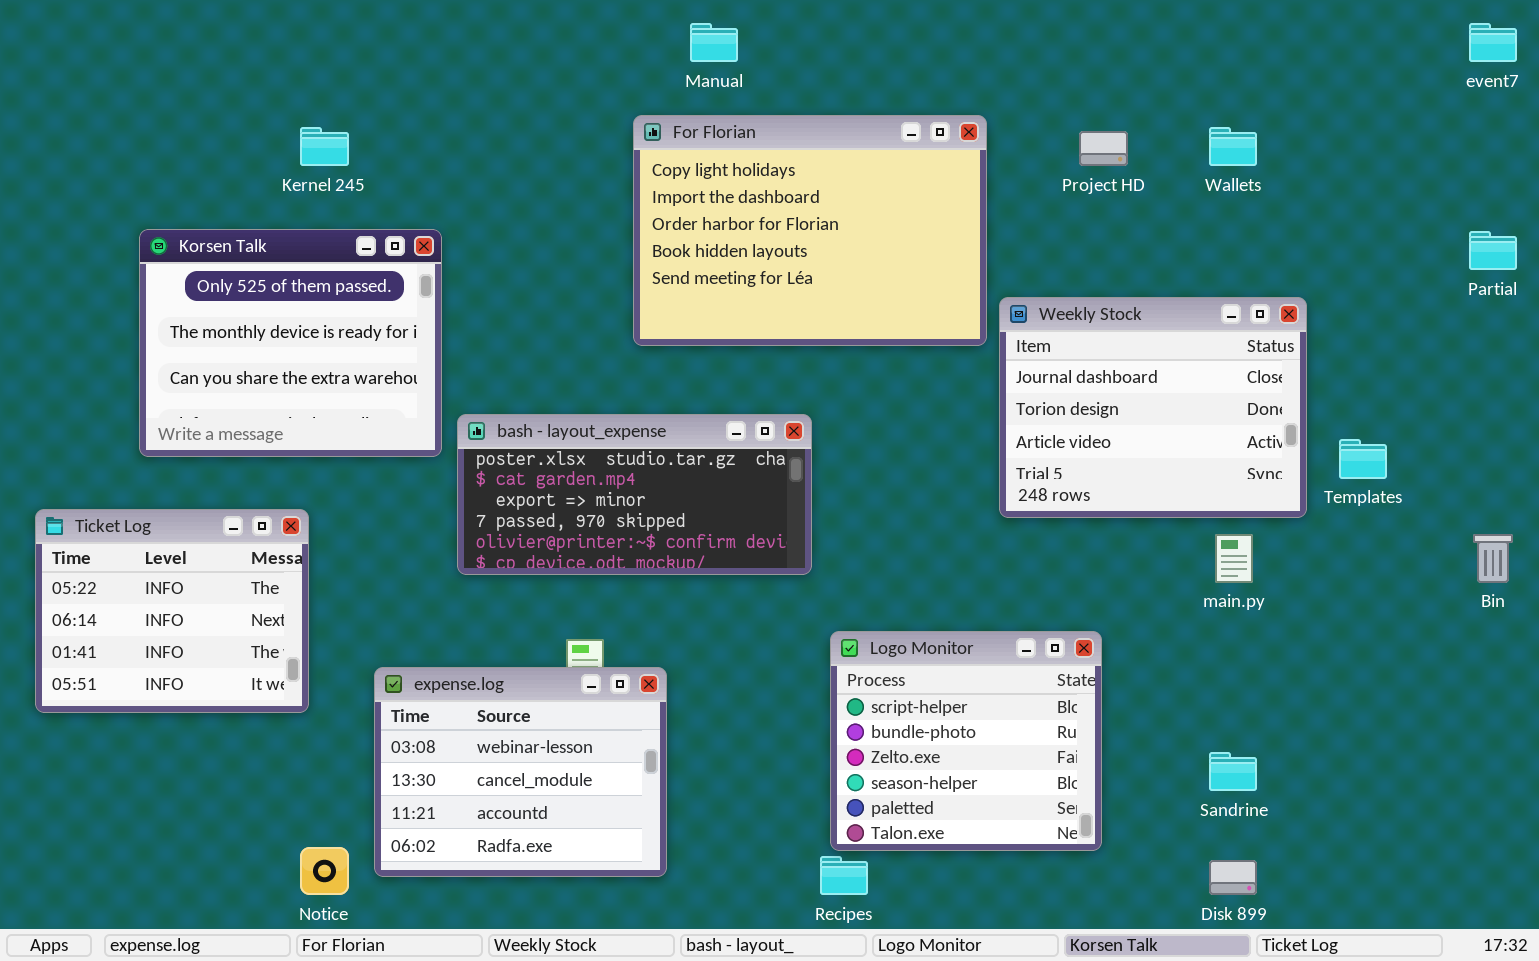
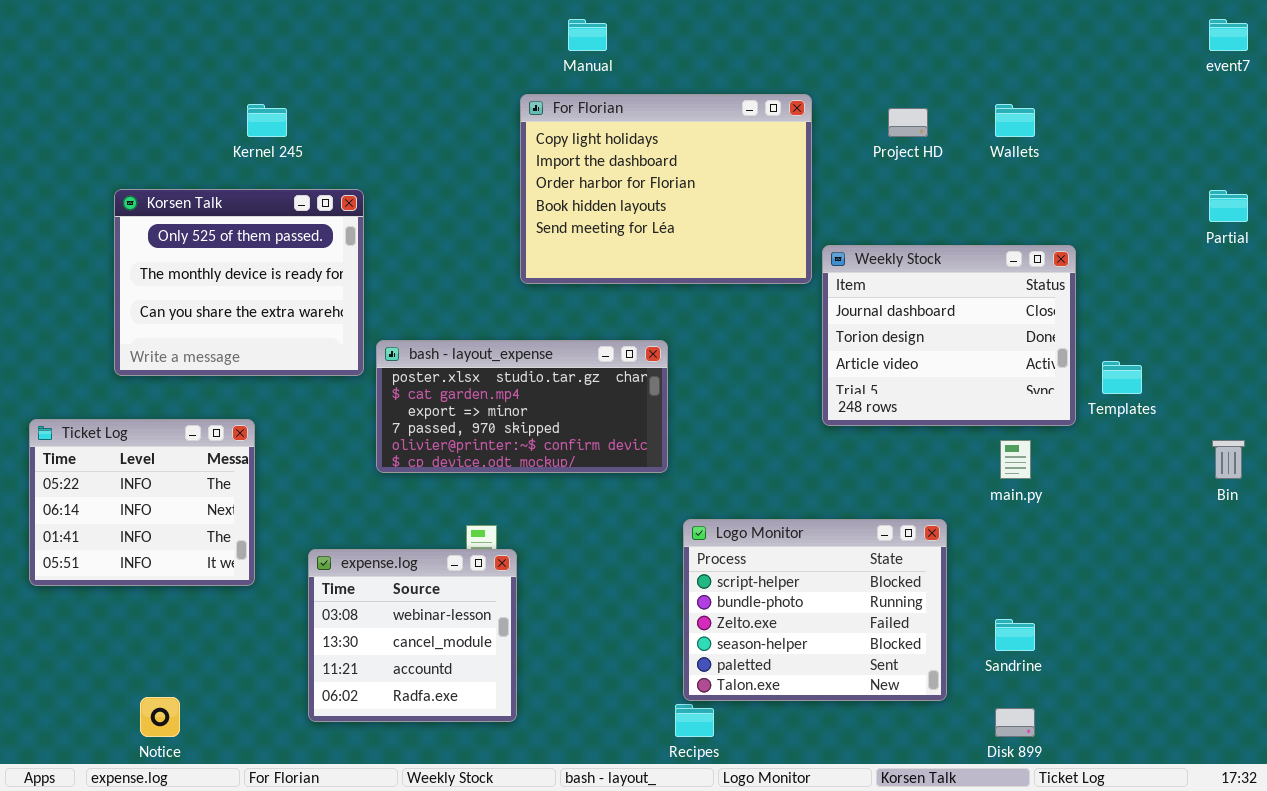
Logo Monitor: [830,631,1102,851] -> [683,519,947,701], resized
expense.log: [374,667,667,877] -> [308,549,517,722], resized
Notice: [300,847,349,895] -> [140,697,180,737], moved

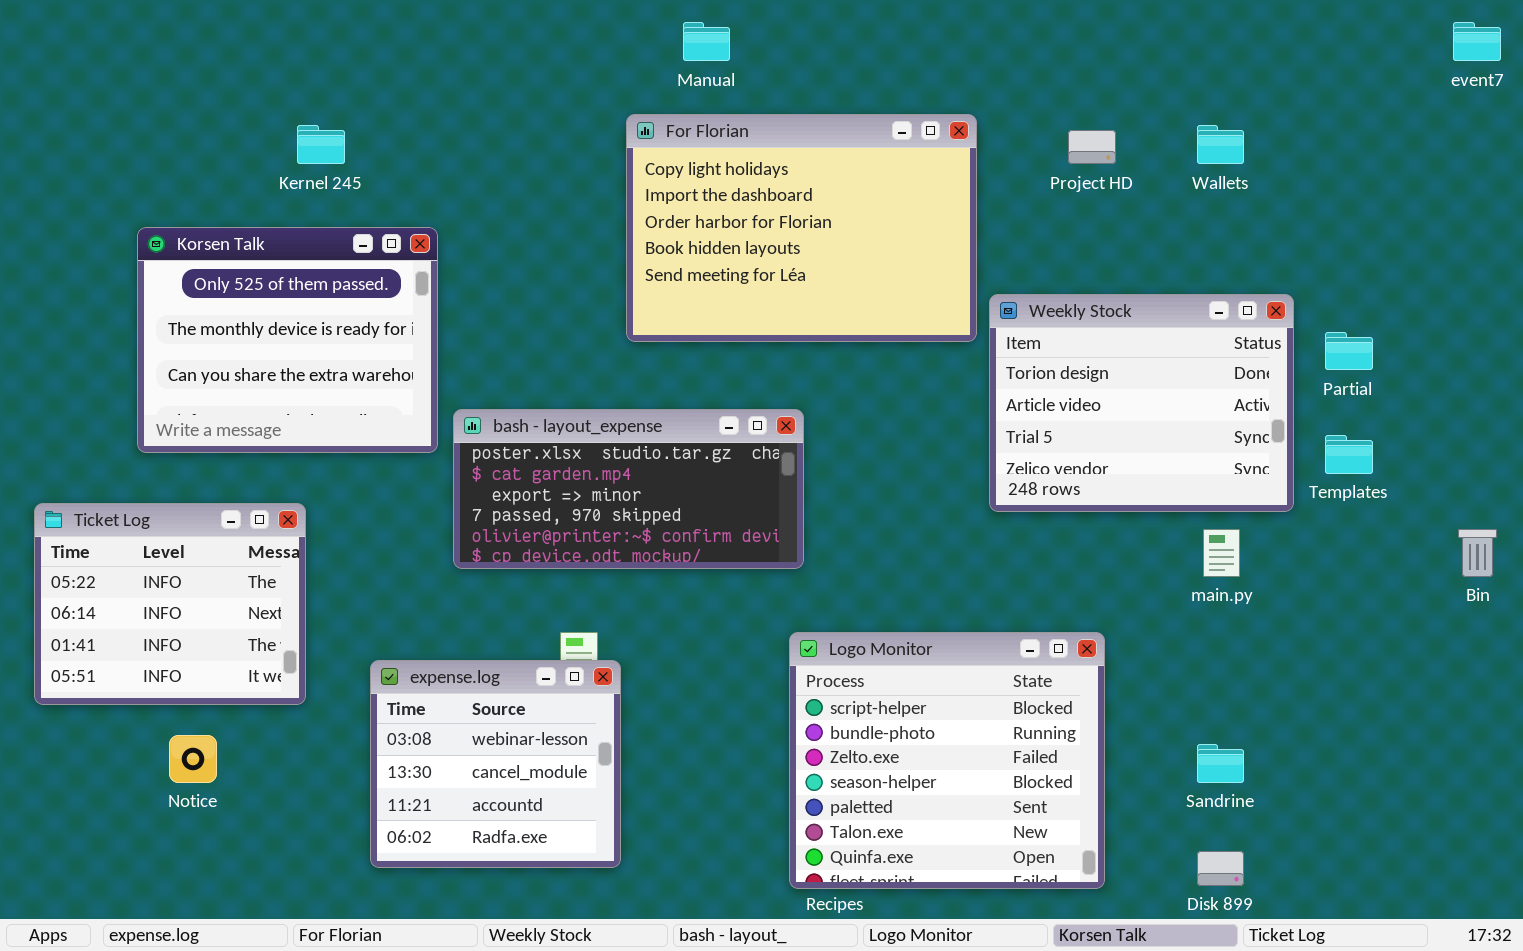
Partial: [1209,190,1248,222] -> [1325,332,1373,370], moved
Weekly Stock: [822,245,1076,426] -> [989,294,1294,512], scrolled down 1 row
Logo Monitor: [683,519,947,701] -> [789,632,1105,889], moved, resized
Notice: [140,697,180,737] -> [169,735,217,783], moved

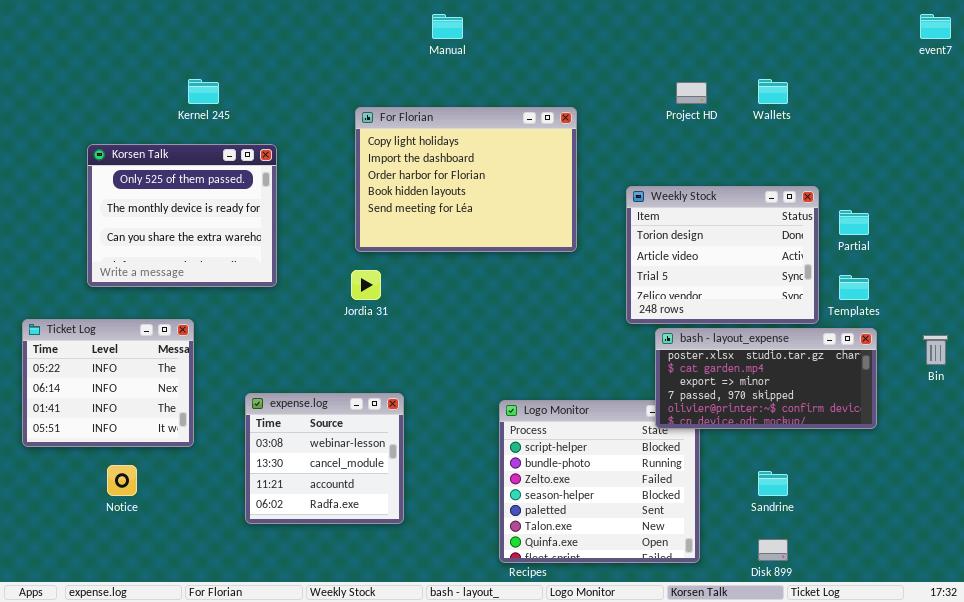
For Florian: [626,114,977,342] -> [355,107,577,252], moved
bash - layout_expense: [453,409,804,569] -> [655,328,877,429], moved
expense.log: [370,660,621,868] -> [245,393,404,524], moved

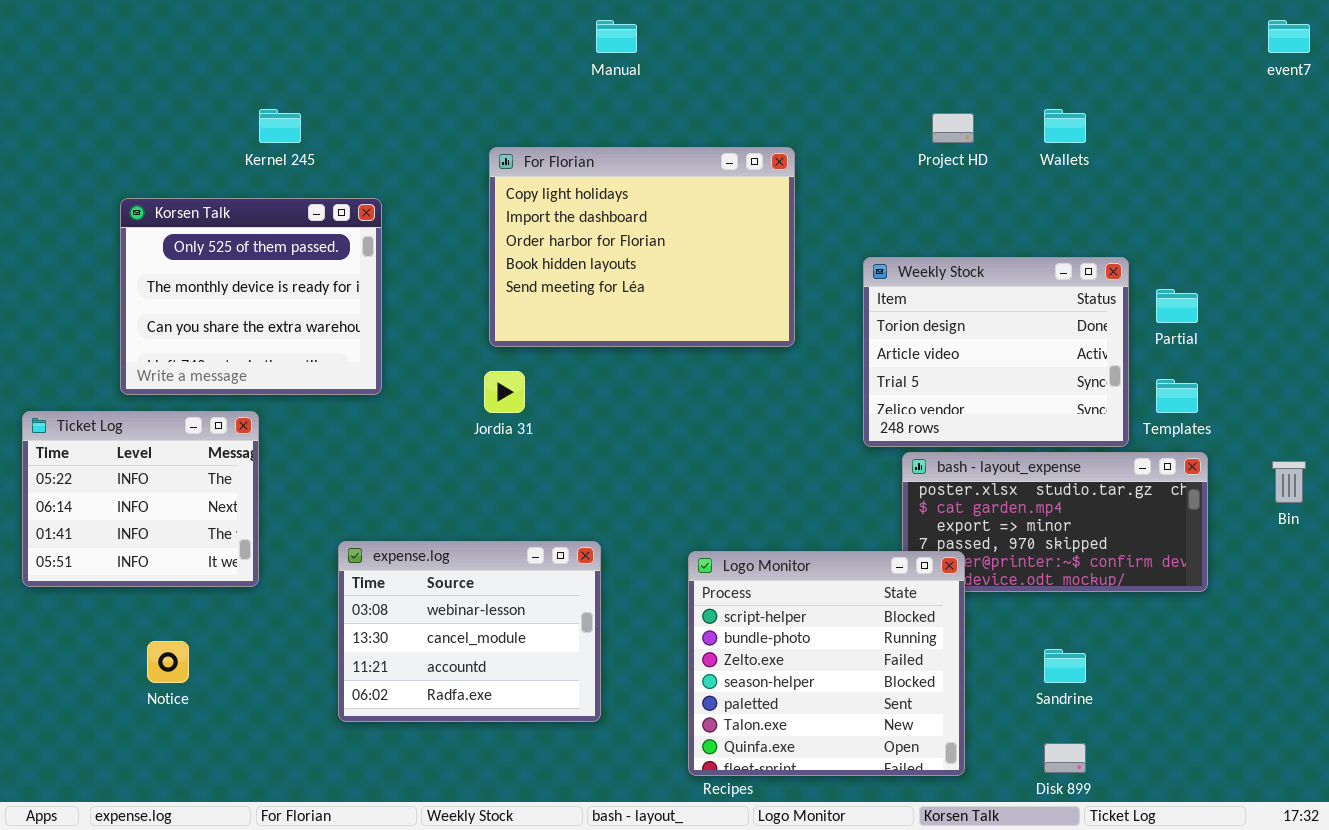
Ticket Log: [22,319,194,447] -> [22,411,259,587], moved
expense.log: [245,393,404,524] -> [338,541,601,722], resized
Logo Monitor: [499,400,700,563] -> [688,551,965,776], raised

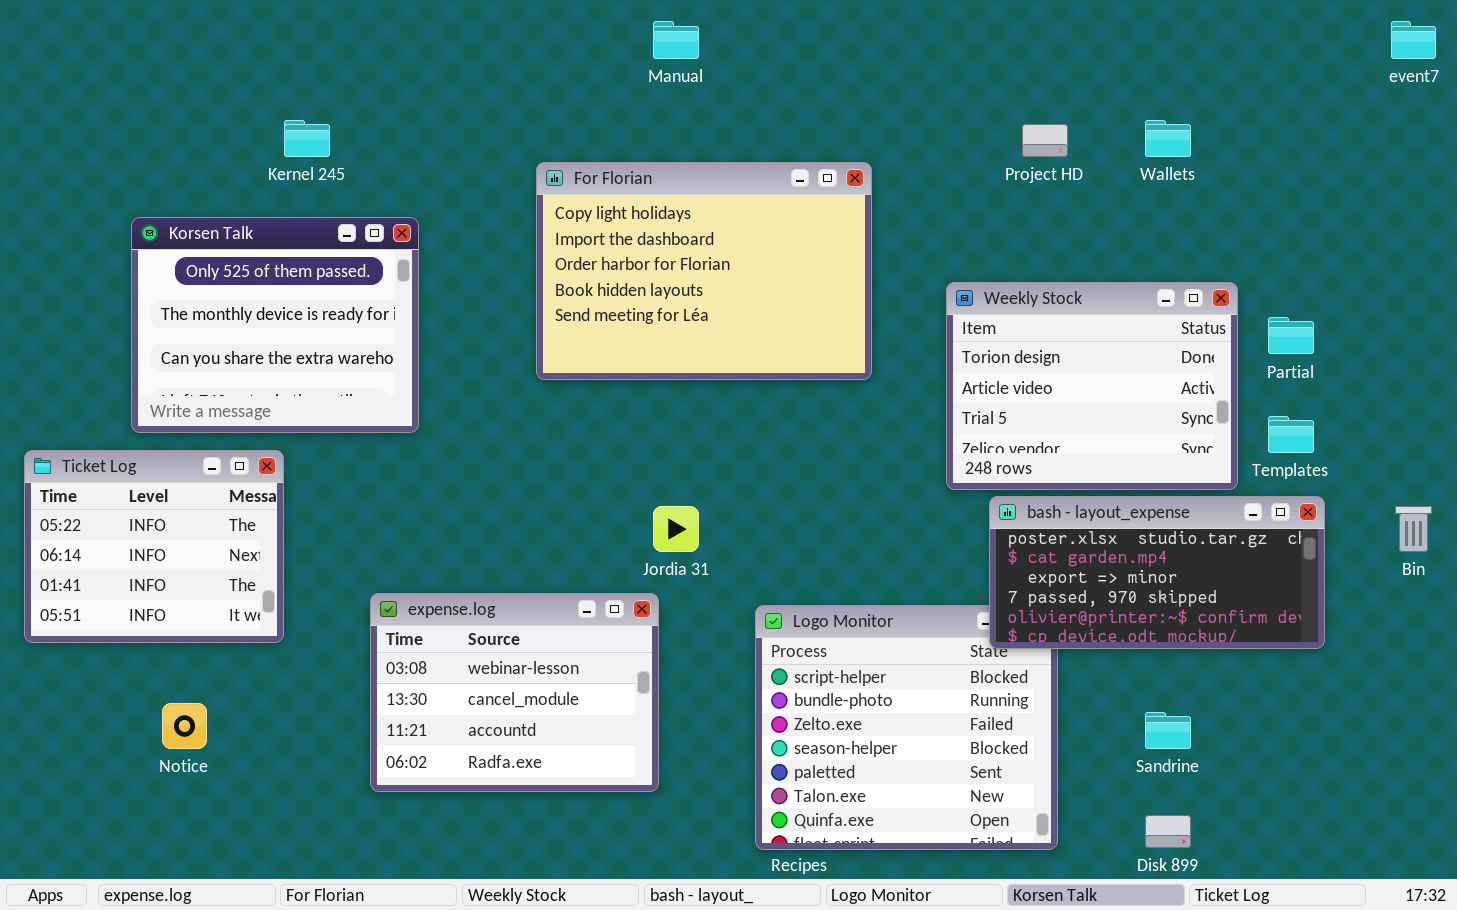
Jordia 31: [484,371,525,413] -> [653,506,699,552], moved
bash - layout_expense: [902,452,1208,592] -> [989,496,1325,649], raised

